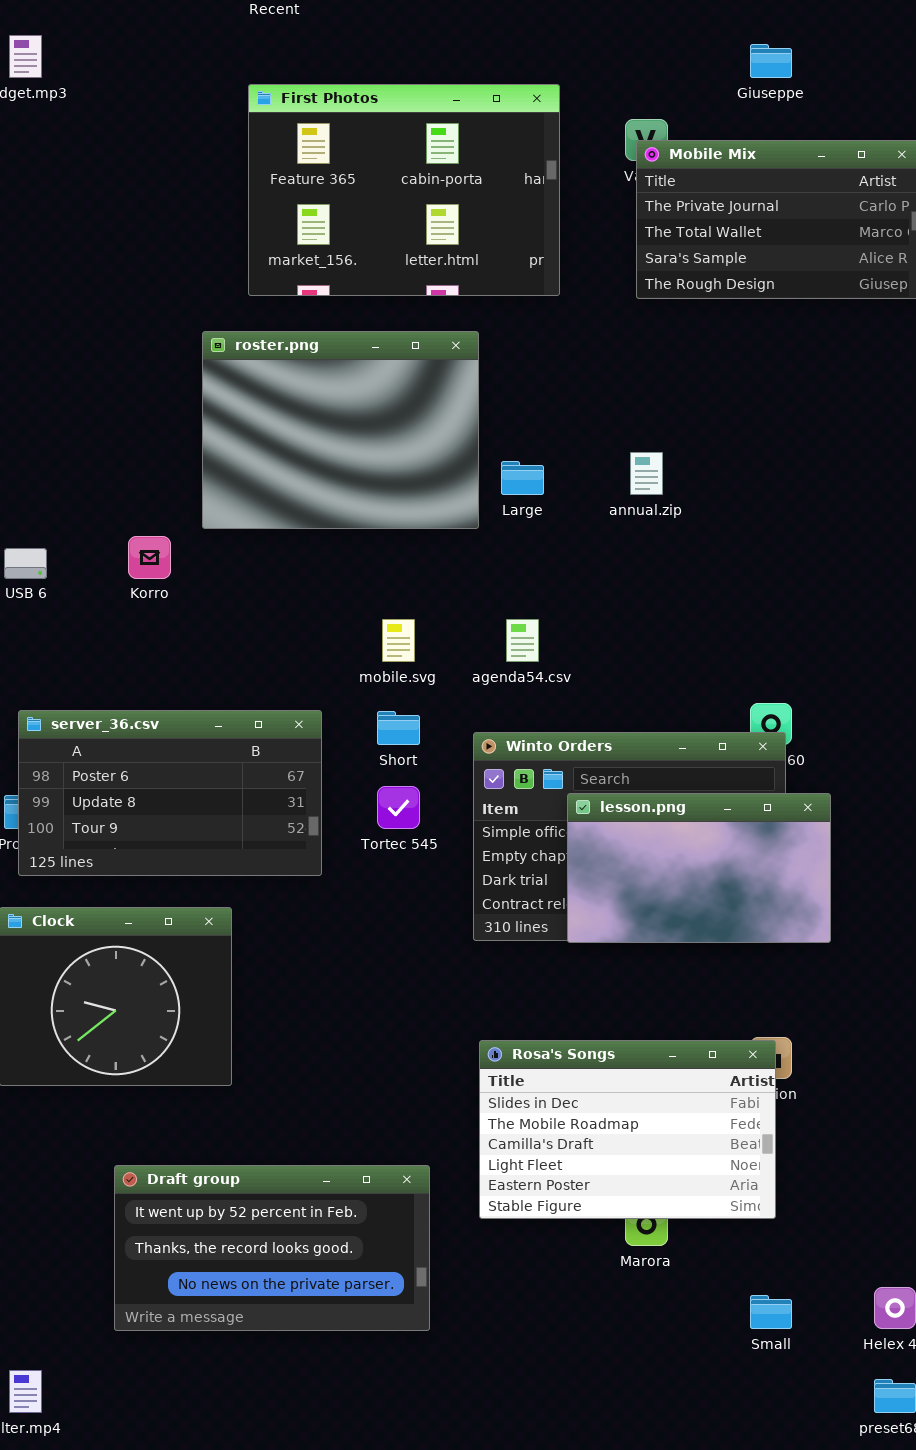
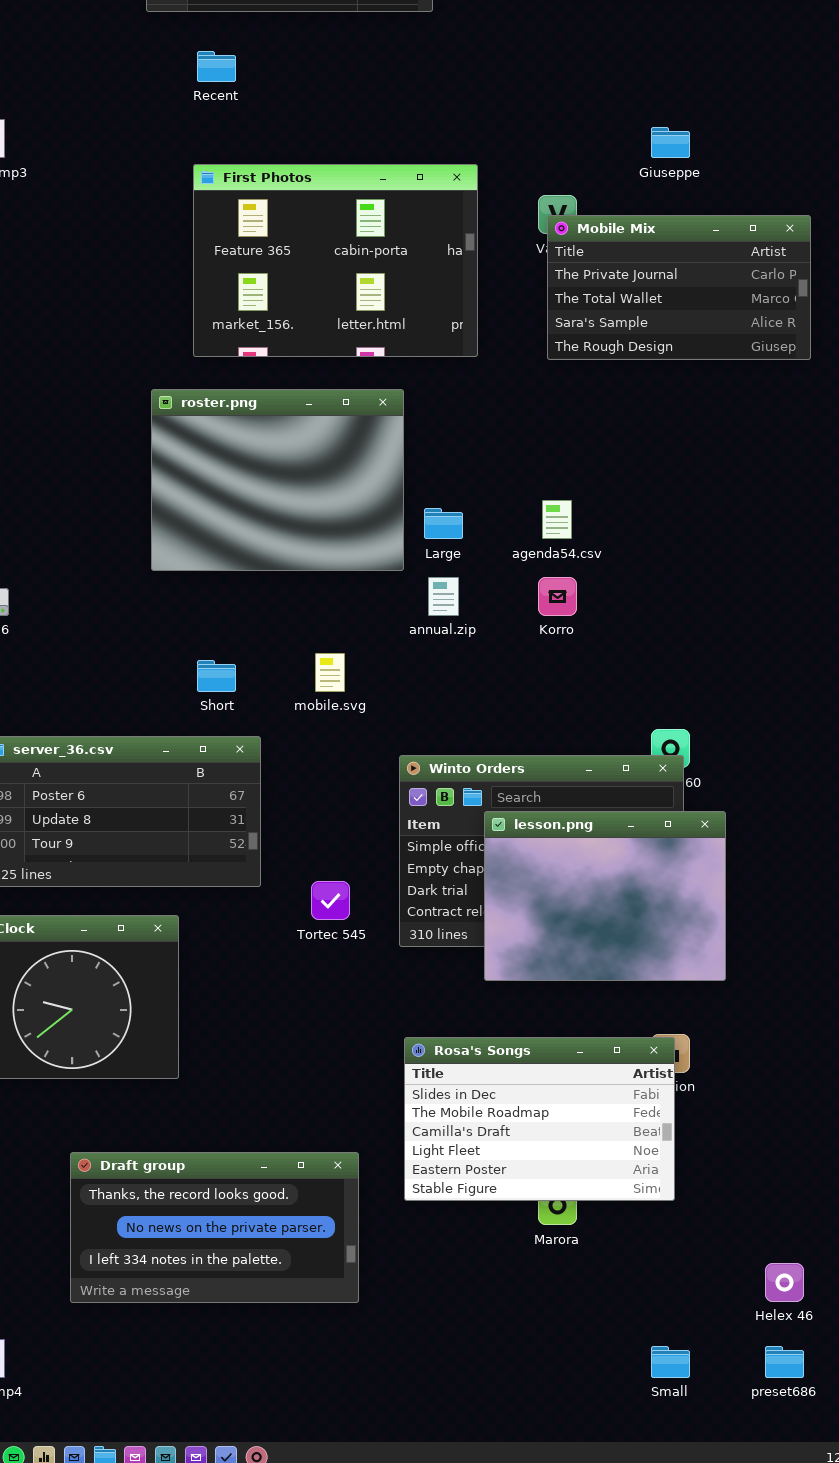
annual.zip: [630,452,663,495] -> [428,577,459,616], moved
Korro: [128,536,171,579] -> [538,577,577,616], moved
agenda54.csv: [506,619,539,662] -> [542,500,572,539], moved
Short: [377,711,420,745] -> [197,660,236,692], moved
Tortec 545: [377,786,420,829] -> [311,881,350,920], moved
lesson.png: [567,793,831,943] -> [484,811,726,981], resized
Draft group: [114,1165,430,1331] -> [70,1152,359,1303], scrolled down 1 row
Small: [750,1295,792,1329] -> [651,1346,690,1378], moved

